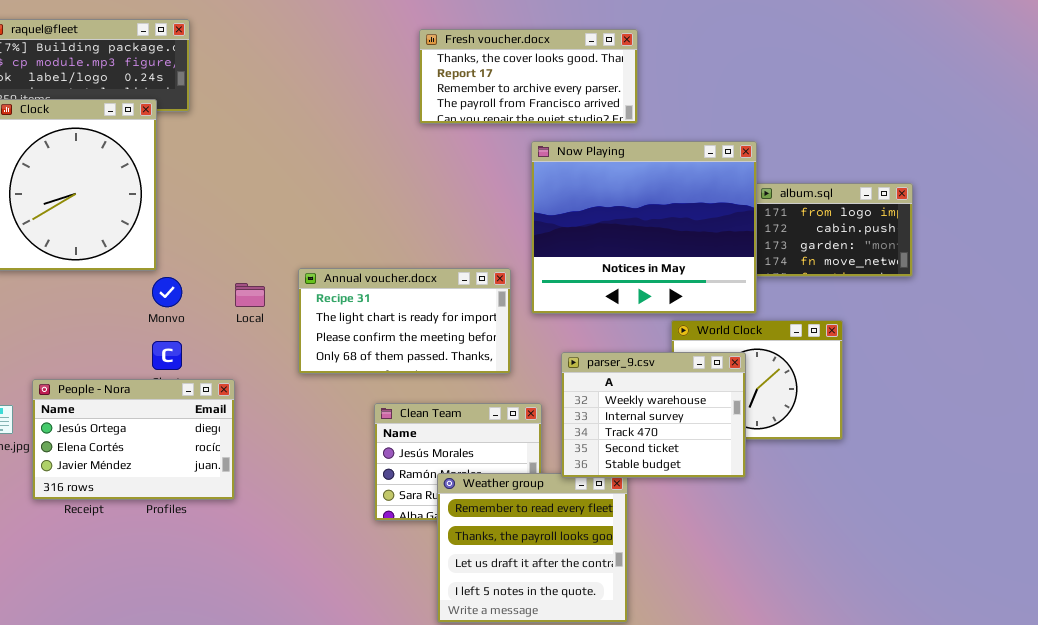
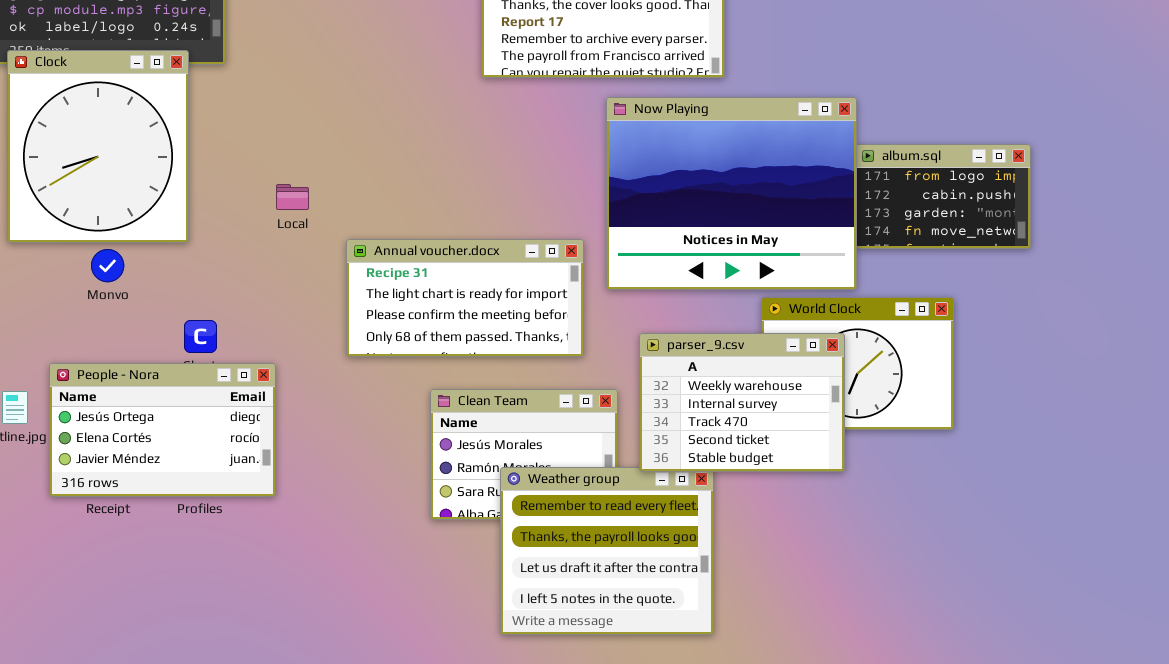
Monvo: [152,277,182,307] -> [91,249,124,282], moved
Local: [235,283,265,307] -> [276,184,309,210], moved

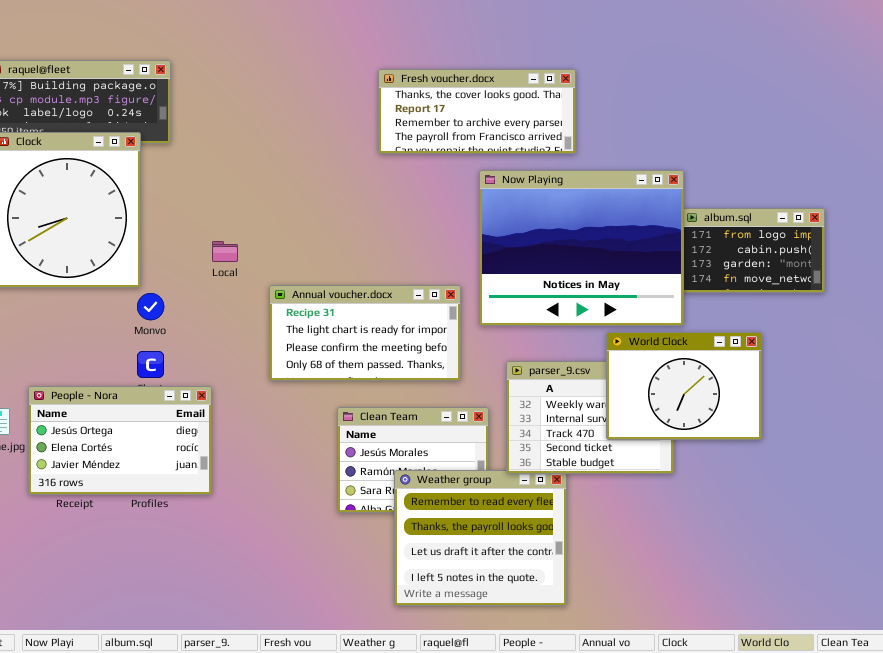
Monvo: [91,249,124,282] -> [137,293,164,320], moved
World Clock: [761,297,954,430] -> [606,332,762,440], raised

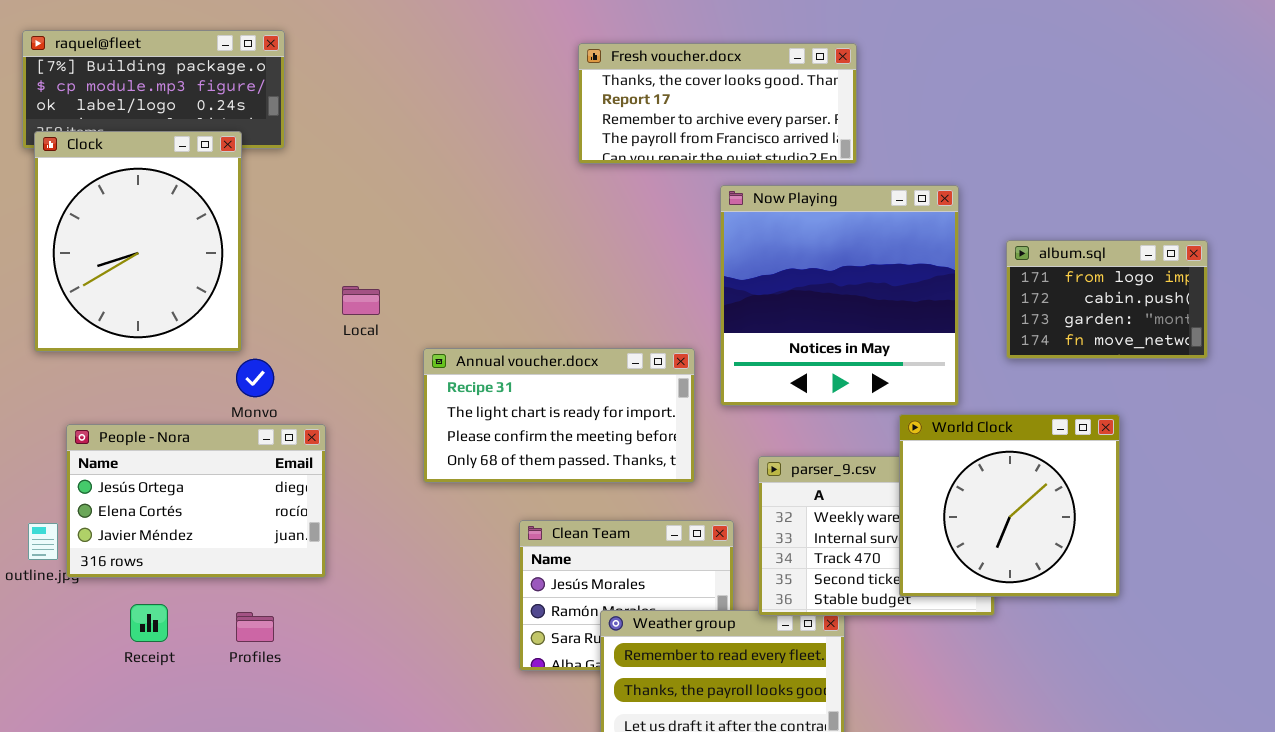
Now Playing: [479,170,684,326] -> [720,185,959,406], resized
World Clock: [606,332,762,440] -> [899,414,1120,597], resized
People - Nora: [28,386,212,495] -> [66,424,326,578], moved

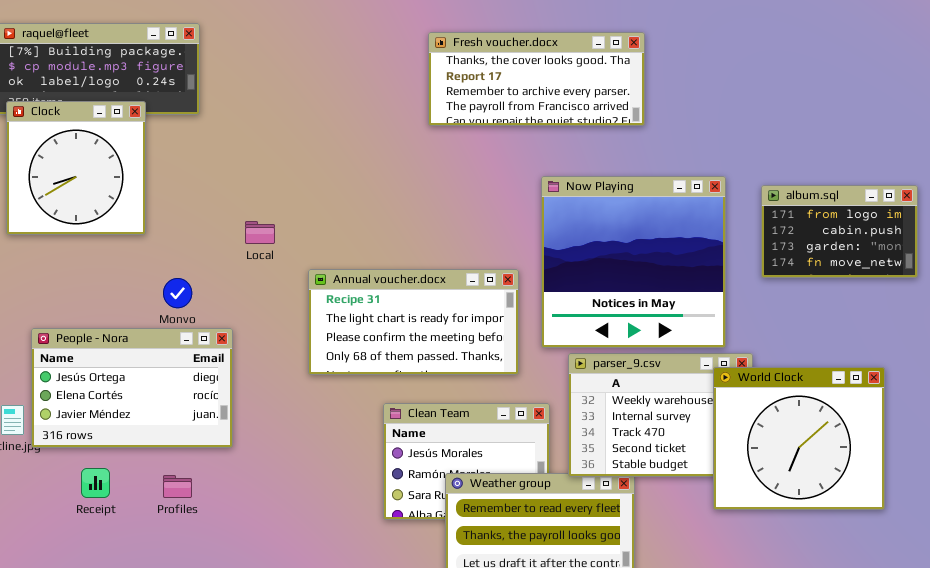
Clock: [34,131,242,352] -> [6,101,146,235], resized
Now Playing: [720,185,959,406] -> [541,176,726,348], moved
World Clock: [899,414,1120,597] -> [713,367,885,510], moved

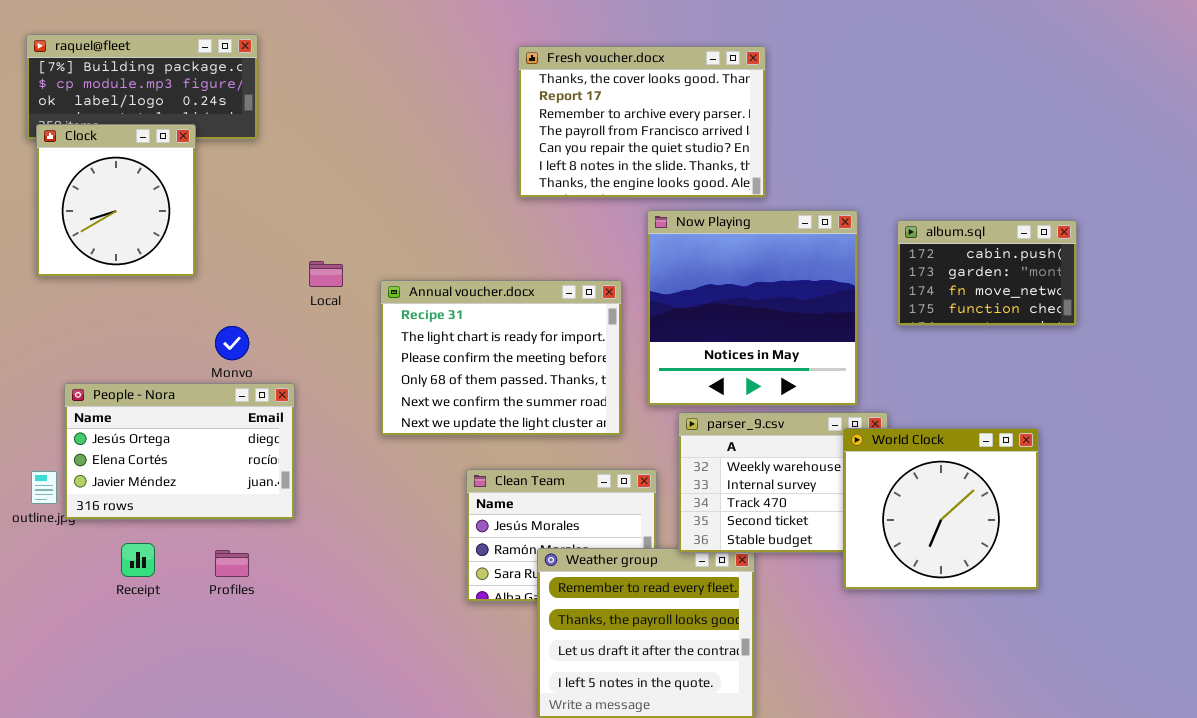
Fresh voucher.docx: [428,32,645,126] -> [518,46,766,198], resized
album.sql: [761,185,918,278] -> [897,220,1077,326], scrolled down 1 row
Annual voucher.docx: [308,269,519,375] -> [380,280,622,436], resized

